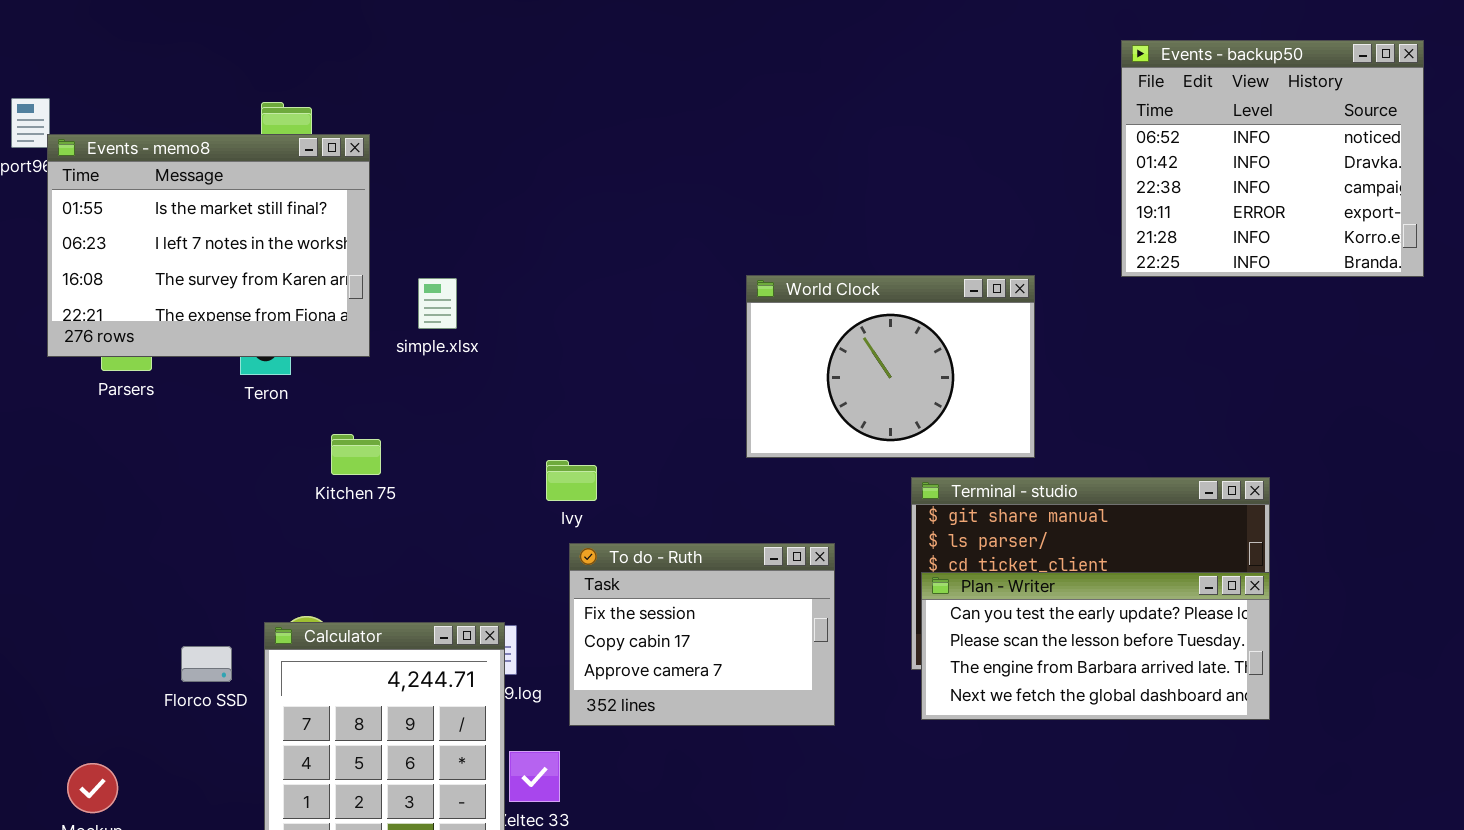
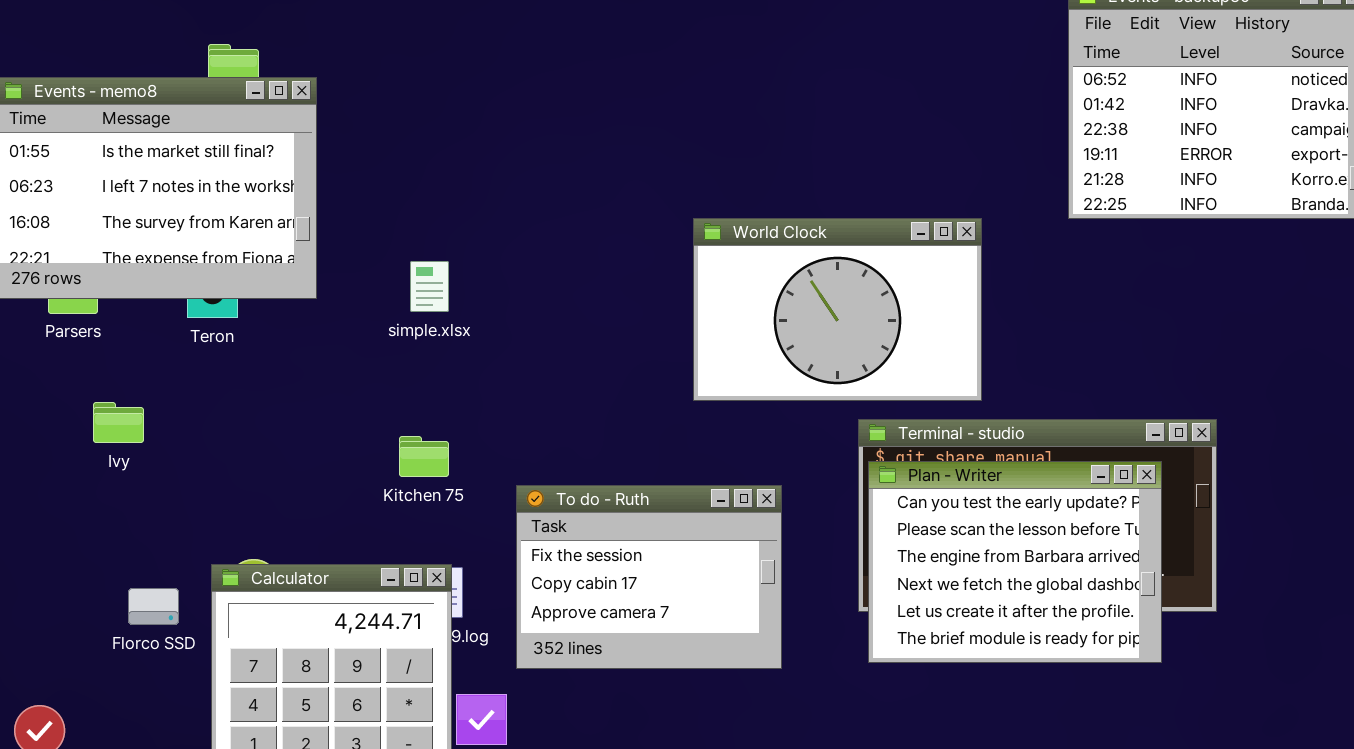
simple.xlsx: [418,278,457,329] -> [410,261,449,312], moved
Kitchen 75: [331,434,381,475] -> [399,436,449,477], moved
Ivy: [546,460,597,501] -> [93,402,144,443], moved
Plan - Writer: [921,572,1270,720] -> [868,461,1162,663], resized

